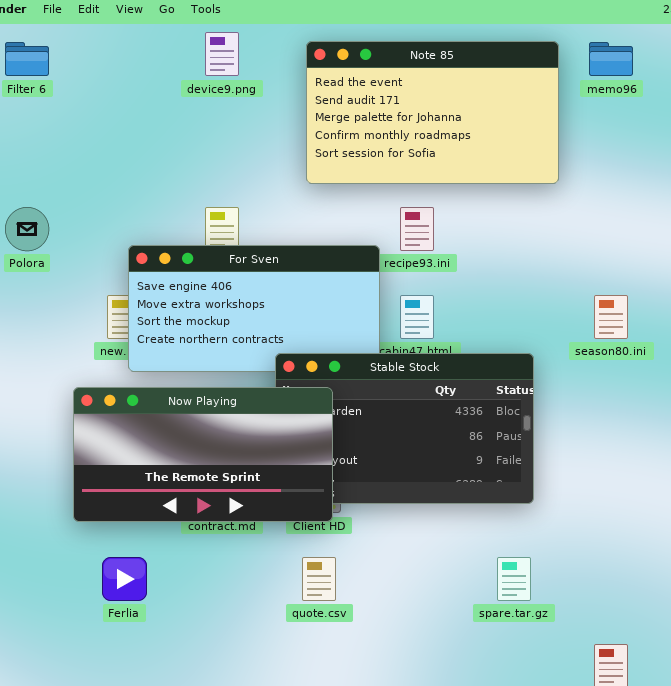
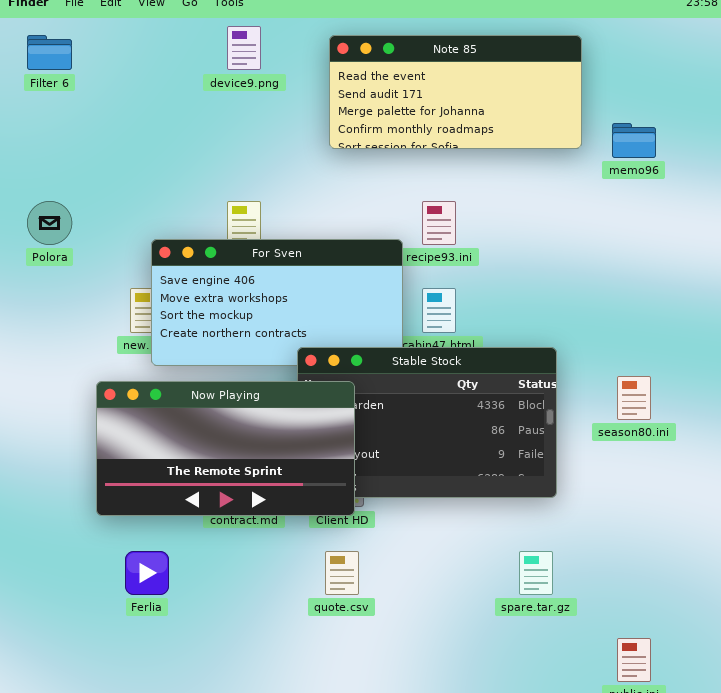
Note 85: [306,41,559,184] -> [329,35,582,149], resized
memo96: [589,42,633,76] -> [612,123,656,158], moved
season80.ini: [594,295,628,339] -> [617,376,651,420], moved

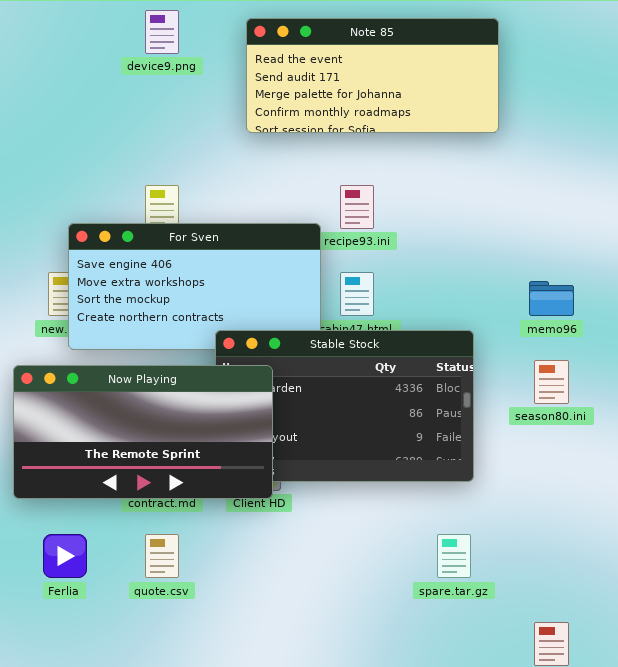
memo96: [612,123,656,158] -> [529,281,574,316], moved
quote.csv: [325,551,359,595] -> [145,534,179,578], moved

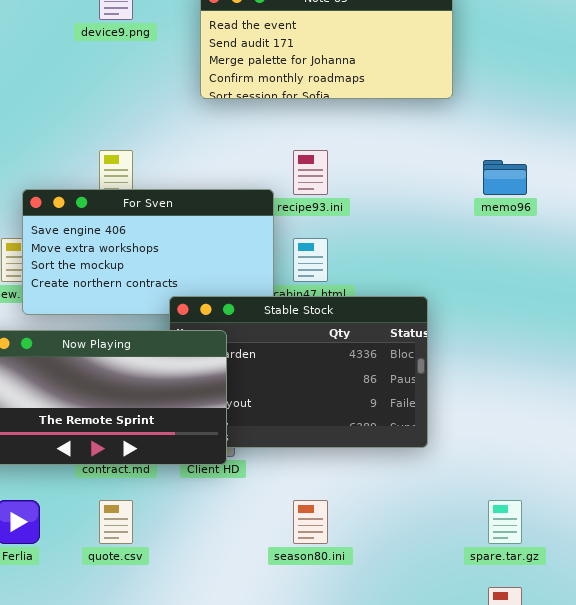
memo96: [529,281,574,316] -> [483,160,527,195], moved
season80.ini: [534,360,569,404] -> [293,500,328,544], moved
spare.tar.gz: [437,534,471,578] -> [488,500,522,544], moved

